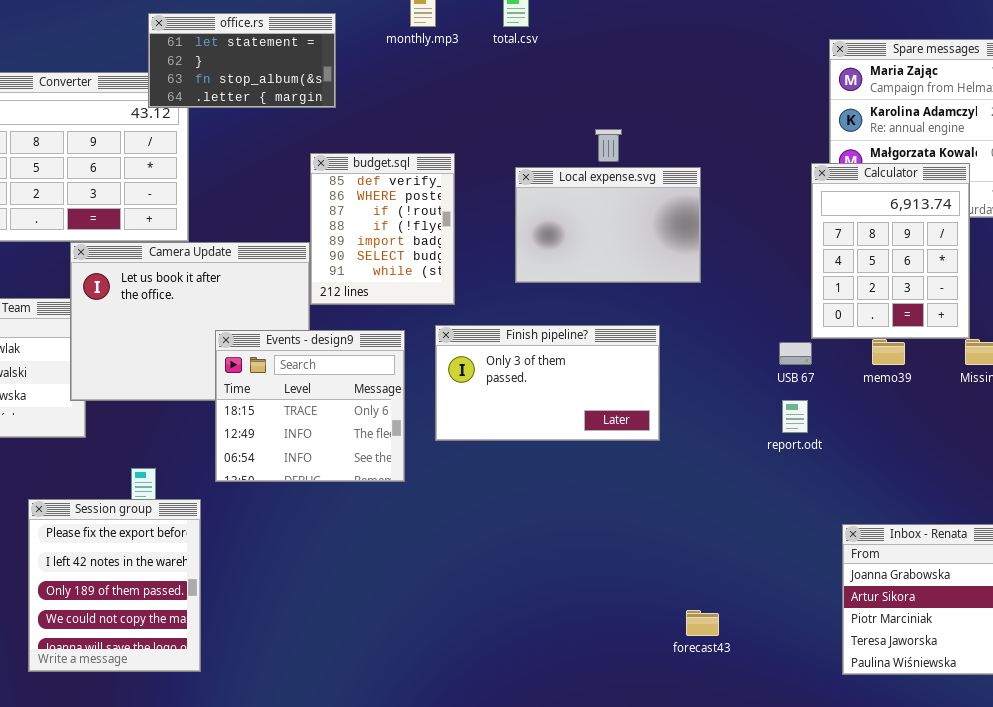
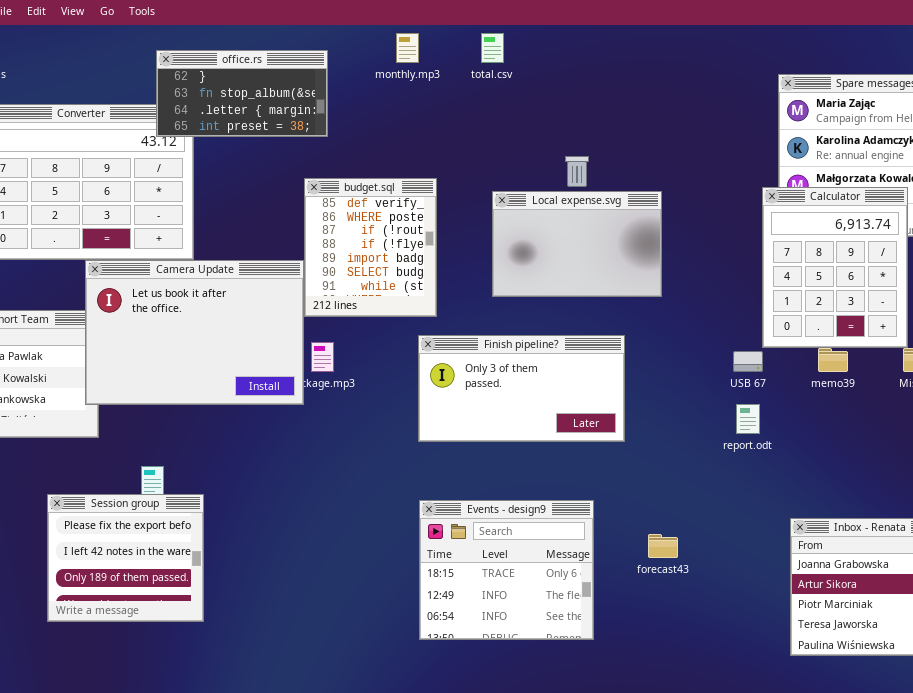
office.rs: [148,13,336,108] -> [156,50,328,137], scrolled down 1 row
Events - design9: [215,330,405,482] -> [419,500,594,640], moved
Session group: [28,499,201,672] -> [47,494,204,622], resized
forecast43: [686,610,719,636] -> [648,534,678,558], moved

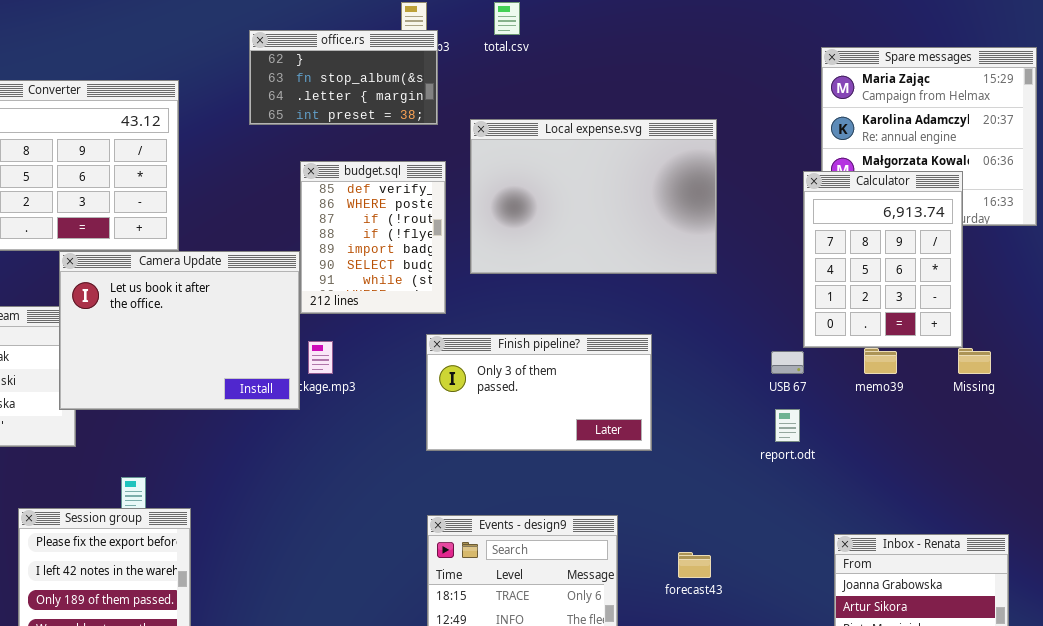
office.rs: [156,50,328,137] -> [249,30,438,125], moved
Local expense.svg: [492,191,662,297] -> [470,119,717,274], moved, resized

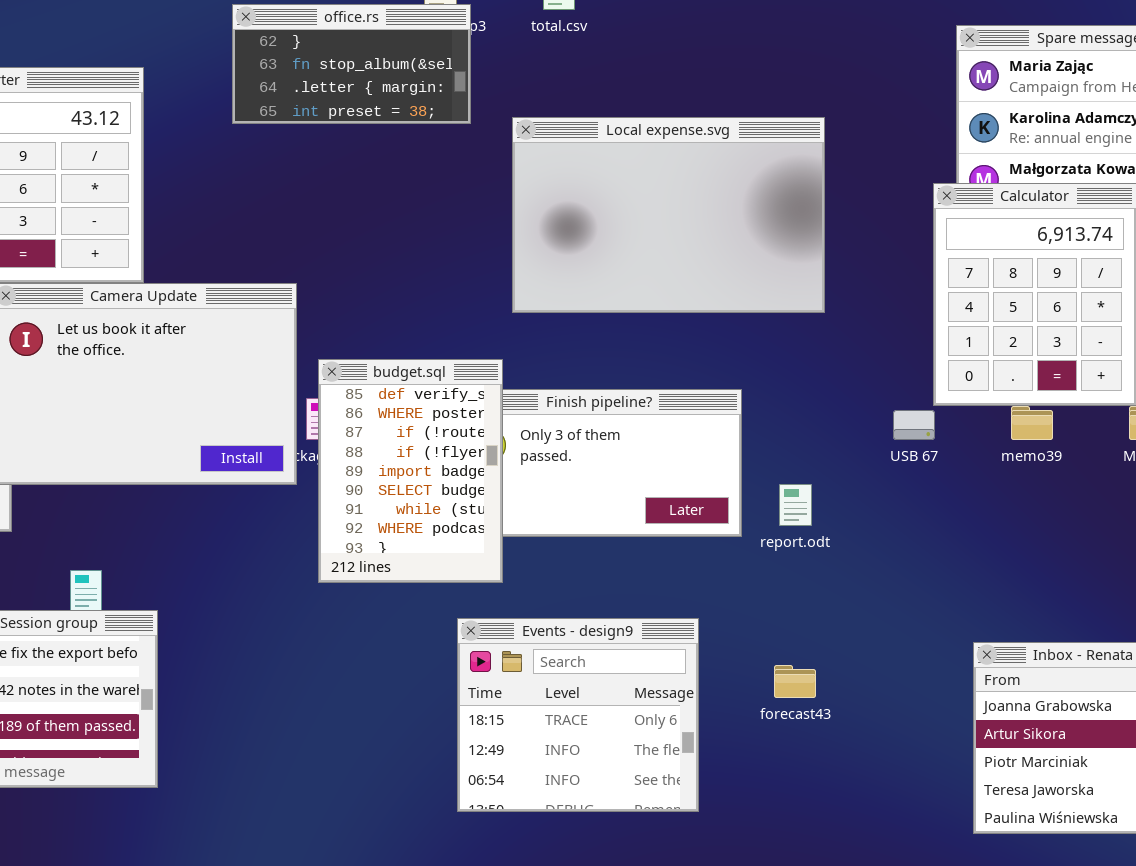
budget.sql: [300,161,446,314] -> [318,359,503,583], moved, resized
report.odt: [775,409,800,442] -> [779,484,812,526], moved

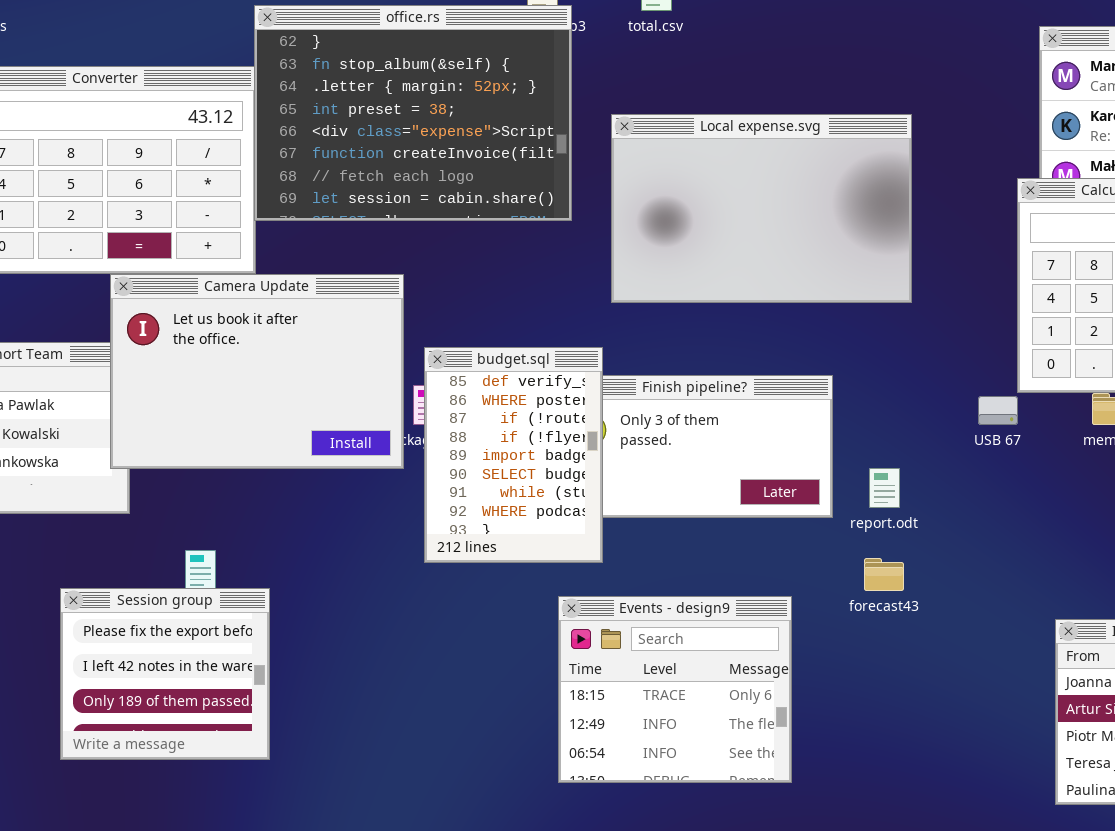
office.rs: [232,4,471,124] -> [254,5,572,221], resized
forecast43: [774,665,816,698] -> [864,558,904,591], moved

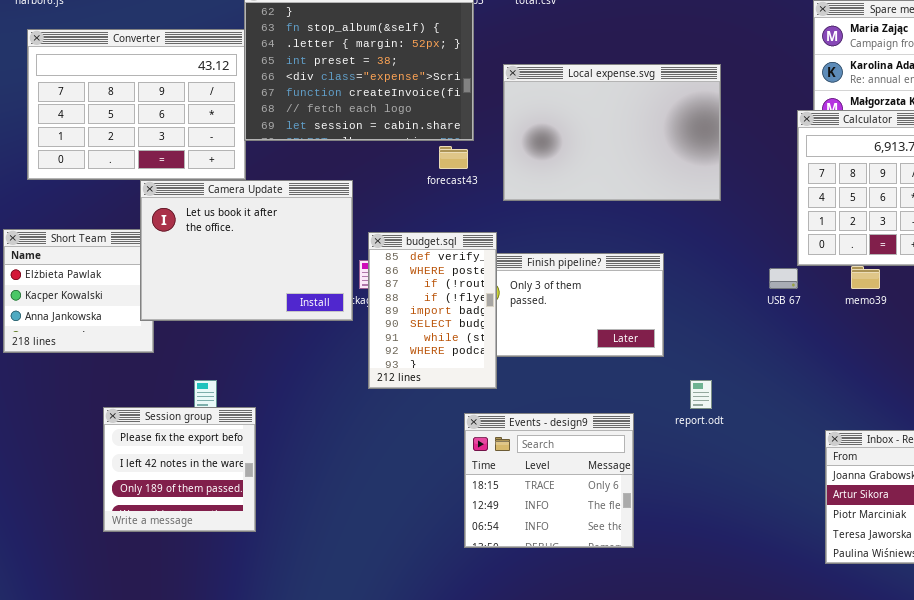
report.odt: [869,468,900,508] -> [690,380,712,409], moved
forecast43: [864,558,904,591] -> [439,146,468,169], moved

